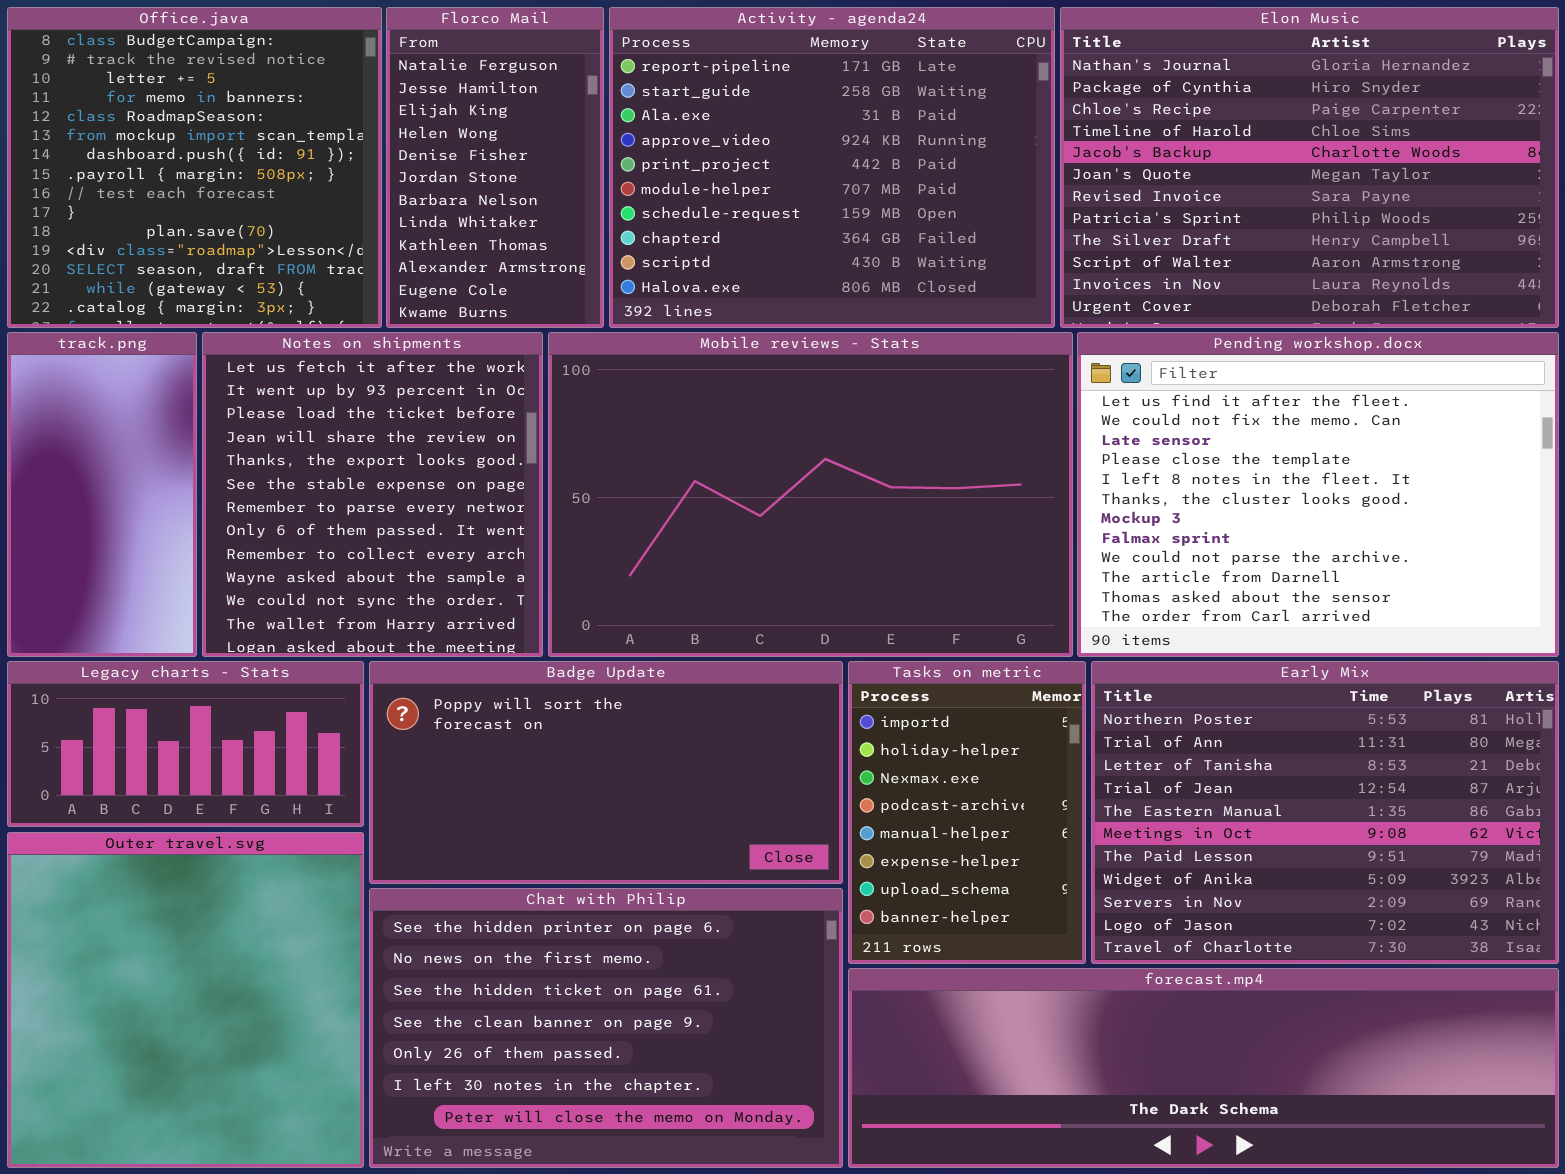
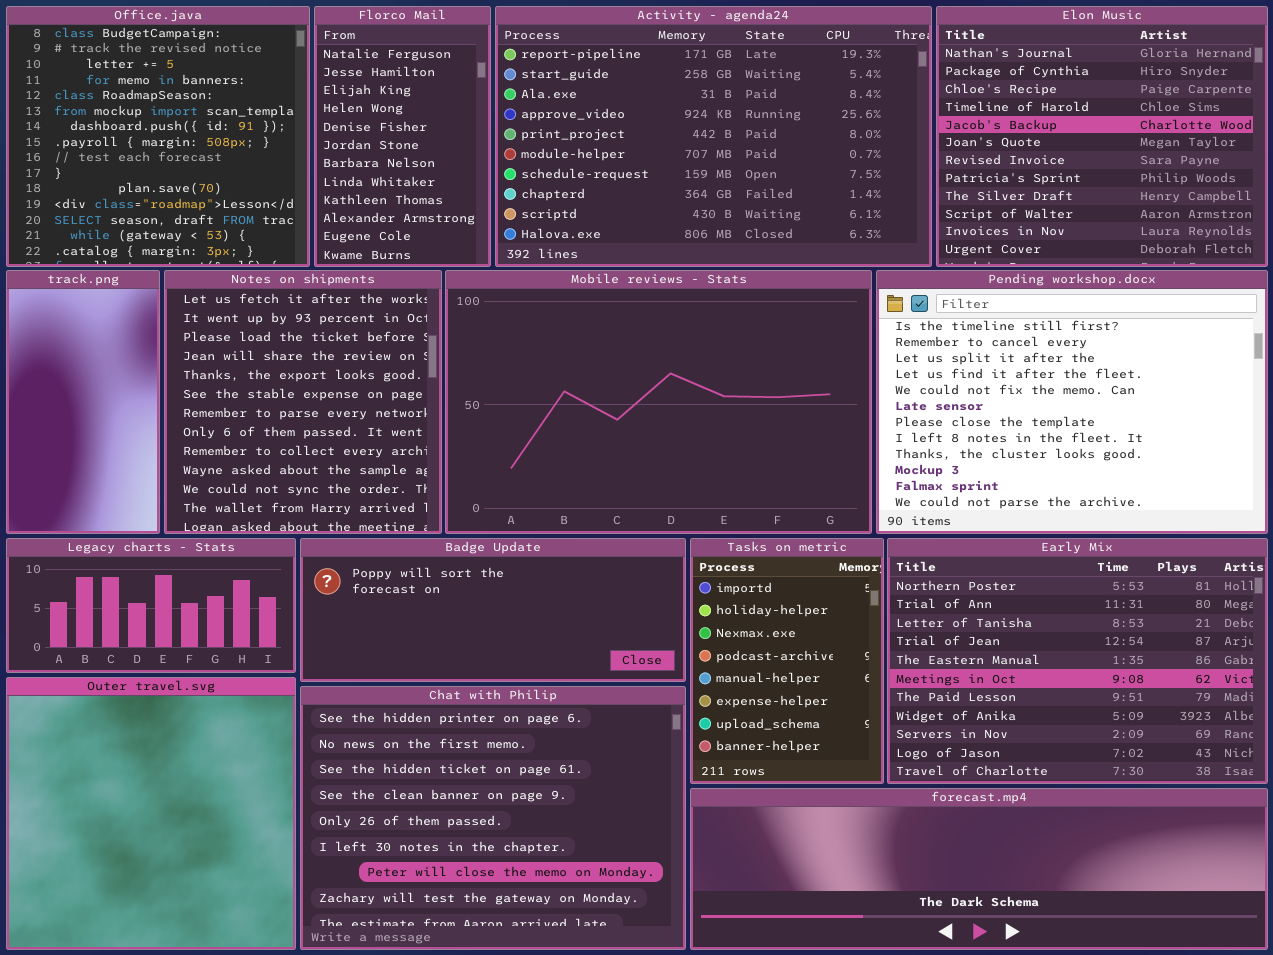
Activity - agenda24: [609,7,1055,328] -> [495,6,932,267], resized
Elon Music: [1060,7,1559,328] -> [936,6,1268,267], resized
Pending workshop.docx: [1077,332,1559,657] -> [876,270,1268,534], scrolled up 3 rows
Badge Update: [369,661,843,884] -> [300,538,686,682], resized
Chat with Philip: [369,888,843,1168] -> [300,686,686,950], resized

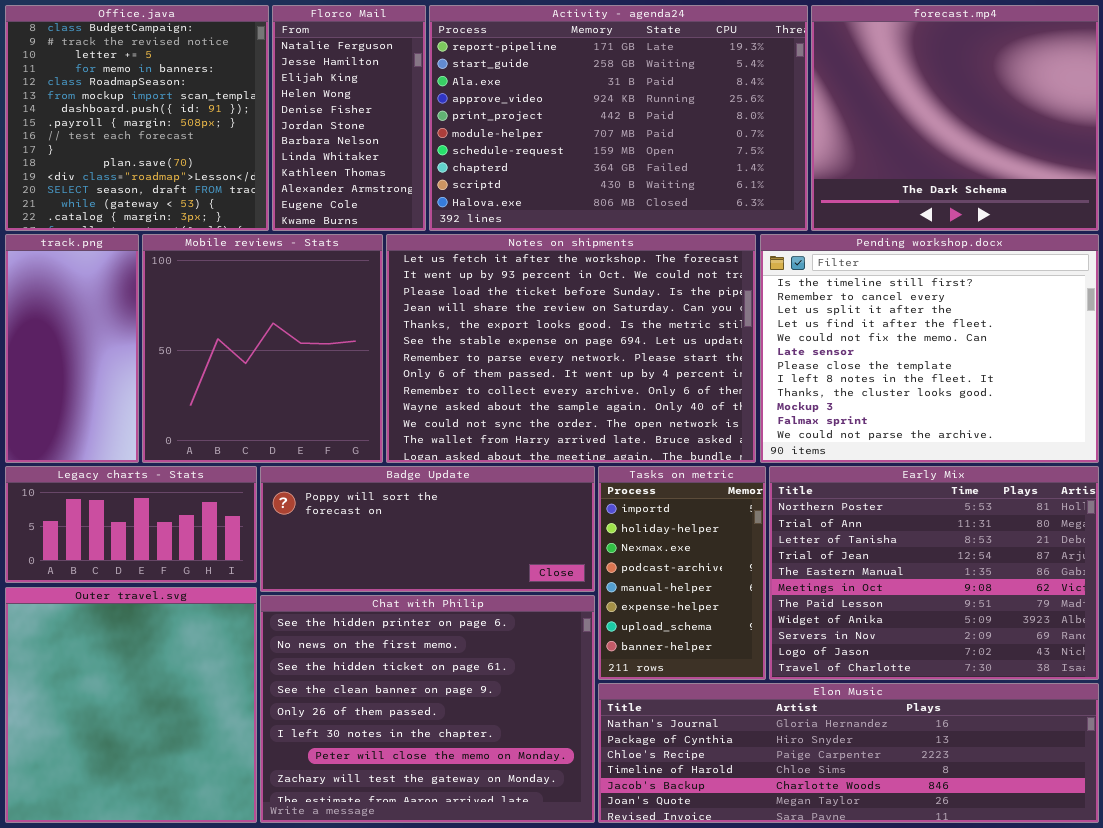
Elon Music: [936,6,1268,267] -> [598,683,1099,823], moved, resized
Notes on shipments: [164,270,442,534] -> [386,234,756,463], moved, resized
Mobile reviews - Stats: [445,270,872,534] -> [142,234,383,463], moved, resized
forecast.mp4: [690,788,1268,950] -> [811,5,1099,231], moved, resized

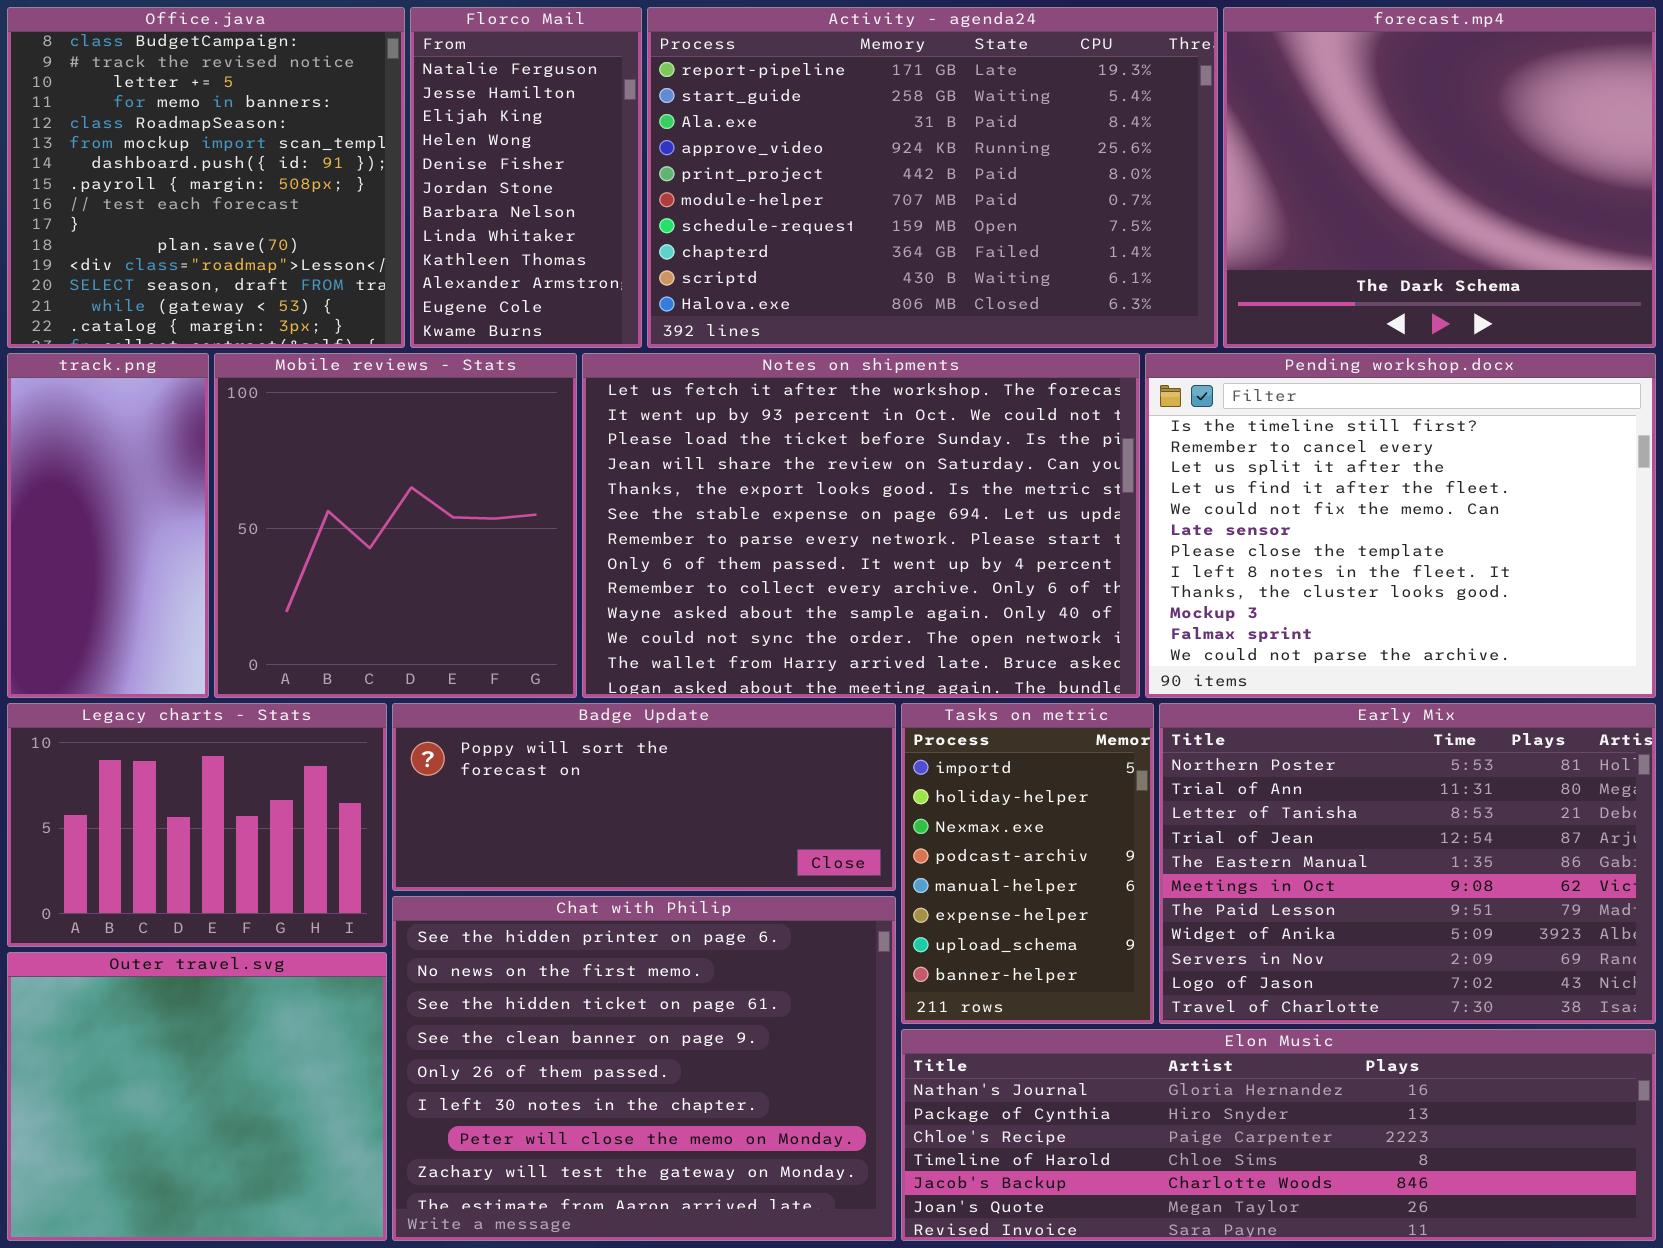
Legacy charts - Stats: [5,466,257,583] -> [7,703,387,947], resized
Outer travel.svg: [5,587,257,823] -> [7,952,387,1241], resized

